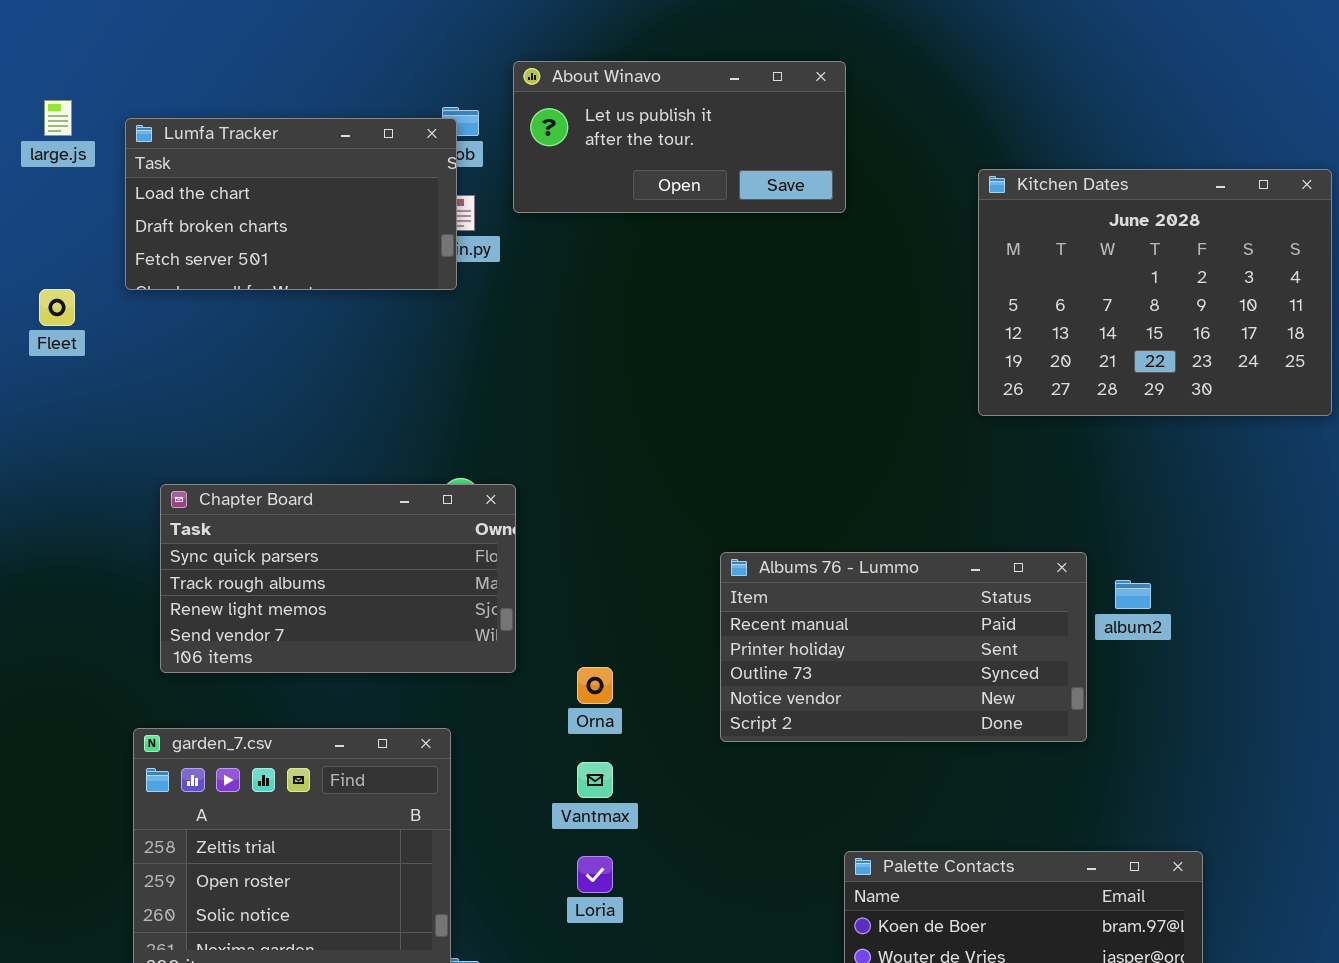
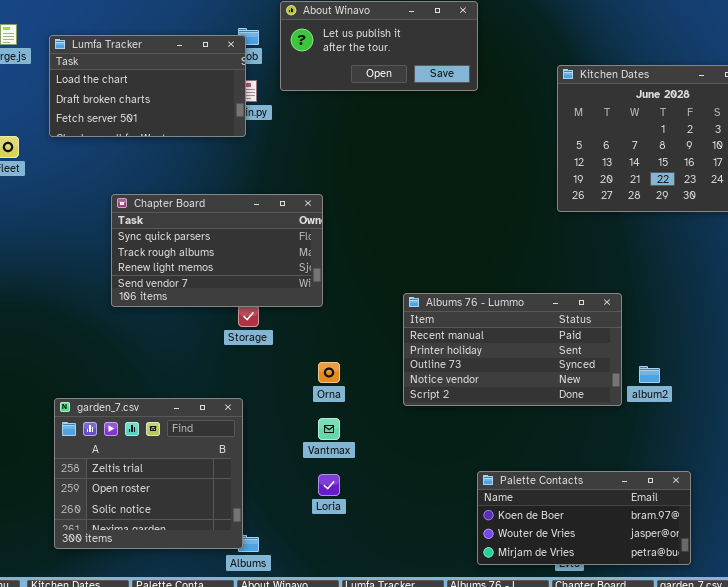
Chapter Board: [160,484,516,673] -> [111,194,323,307], moved
album2: [1115,580,1151,609] -> [639,366,660,383], moved

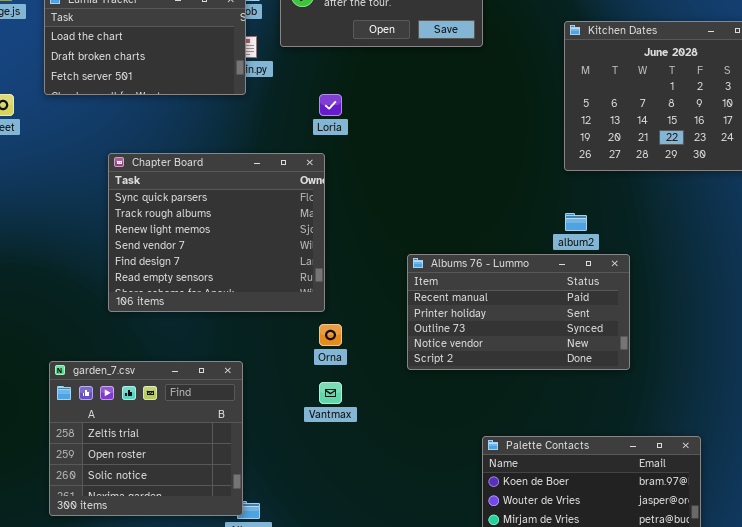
Chapter Board: [111,194,323,307] -> [108,153,325,312], resized
album2: [639,366,660,383] -> [565,213,587,231], moved
Loria: [318,474,340,496] -> [319,94,342,116], moved

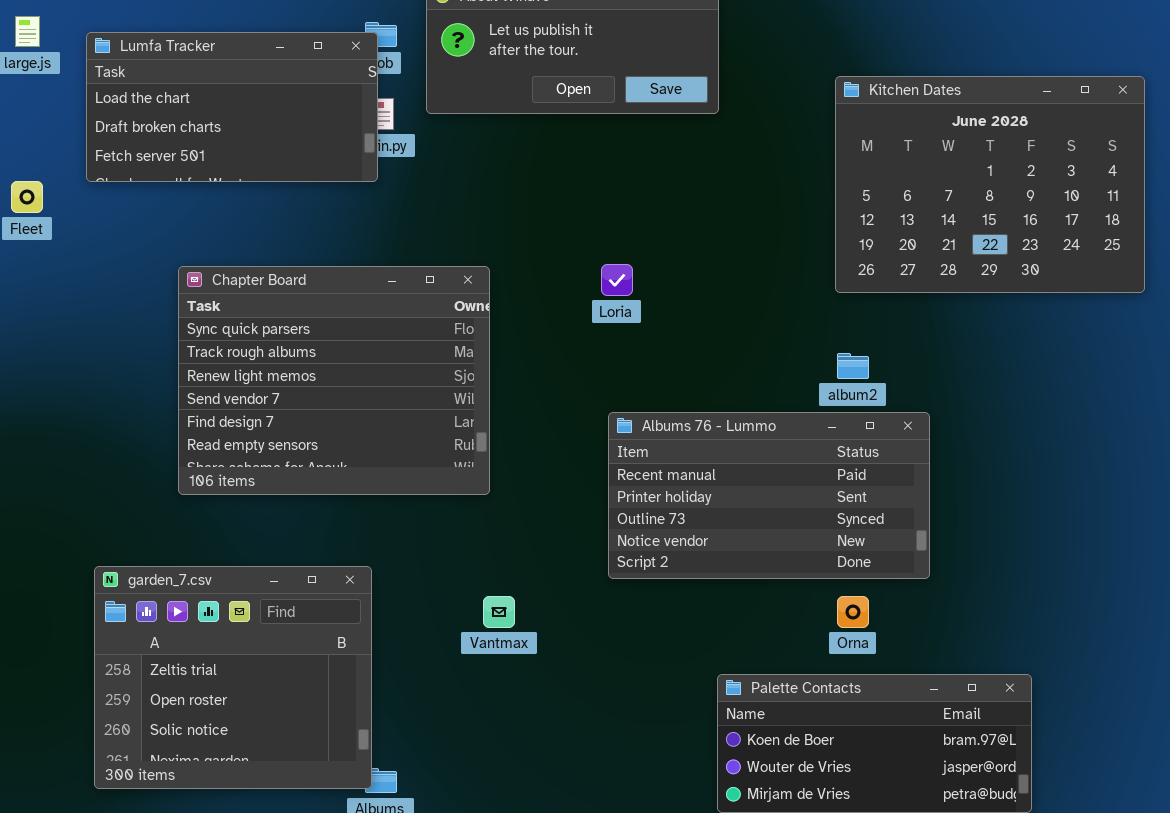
Loria: [319,94,342,116] -> [601,264,633,296], moved
Orna: [319,324,342,346] -> [837,596,869,628], moved

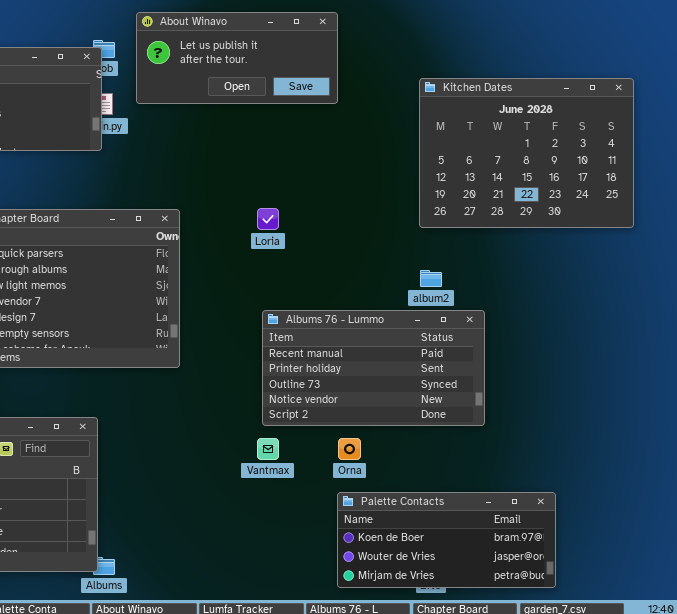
Vantmax: [483,596,515,628] -> [257,438,279,460], moved
Orna: [837,596,869,628] -> [338,438,361,460], moved

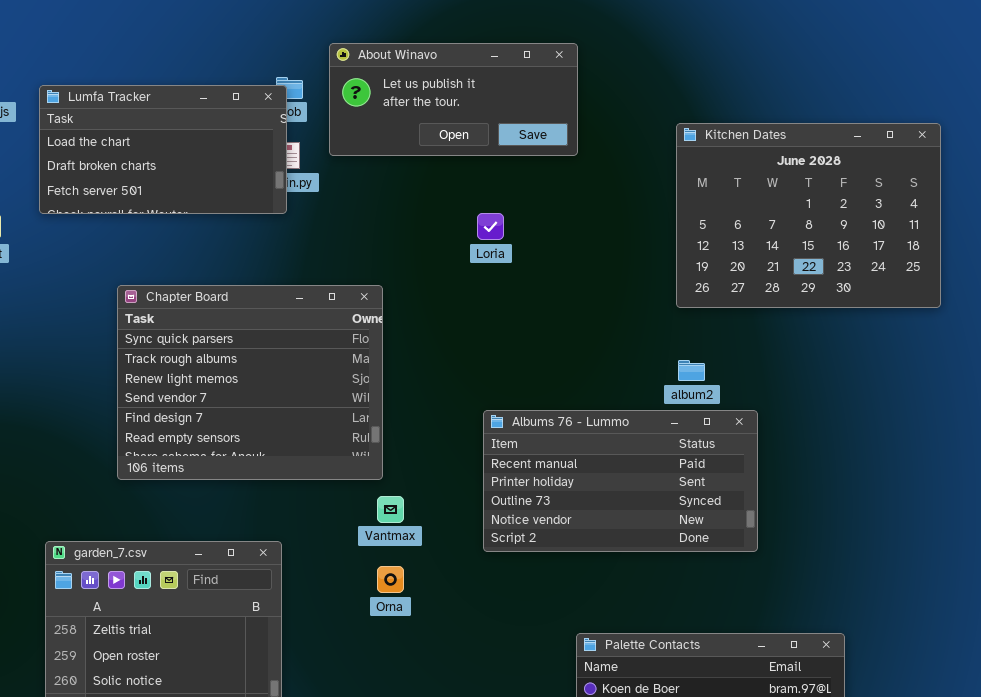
Loria: [257,208,279,230] -> [477,213,504,240], moved
Vantmax: [257,438,279,460] -> [377,496,404,523], moved
Orna: [338,438,361,460] -> [377,566,404,593], moved

